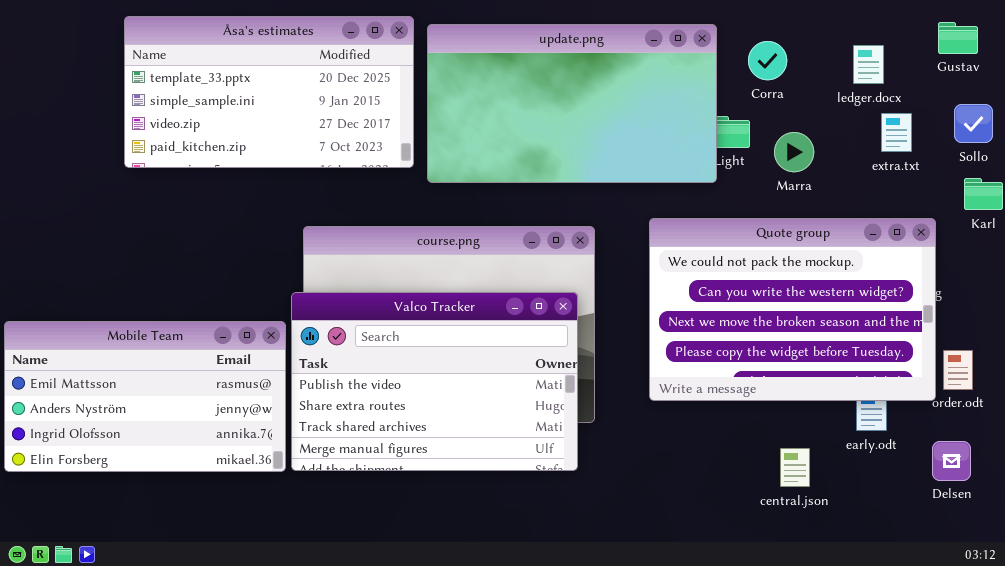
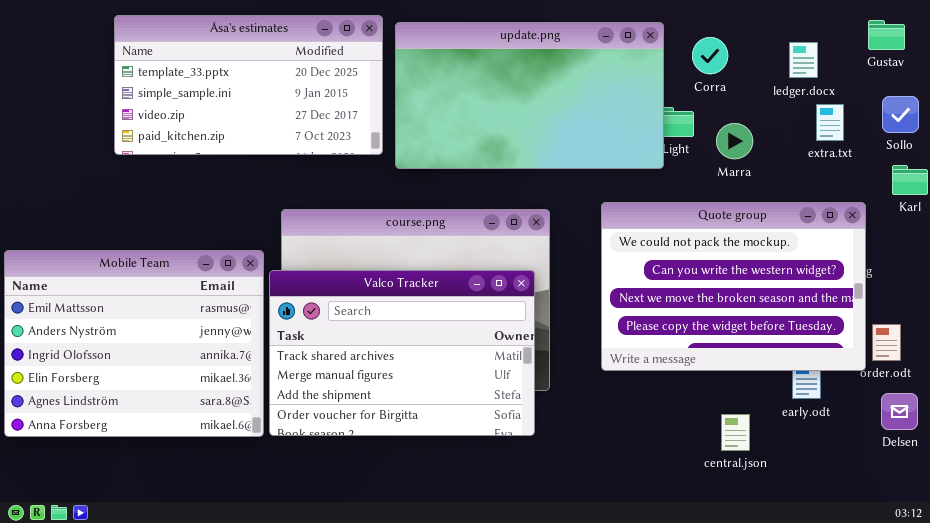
Valco Tracker: [291,292,578,471] -> [269,270,535,436], scrolled down 2 rows
Mobile Team: [4,321,286,472] -> [4,250,264,437], resized
Delsen: [932,441,971,481] -> [881,393,918,430], moved

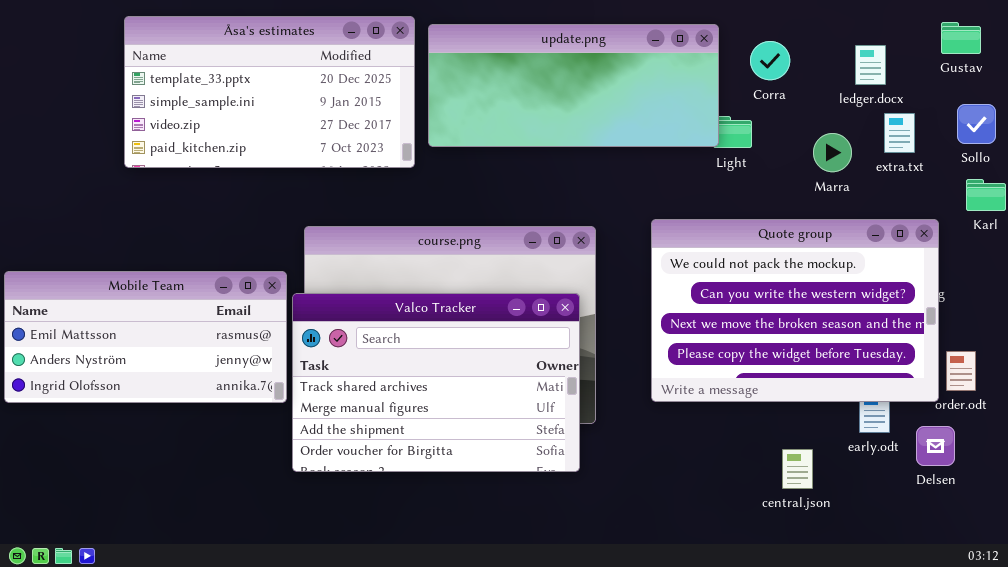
update.png: [395,22,664,169] -> [428,24,719,147], resized
Marra: [716,123,753,159] -> [813,133,852,172], moved
Mobile Team: [4,250,264,437] -> [4,271,287,403], resized
Delsen: [881,393,918,430] -> [916,426,955,466], moved

